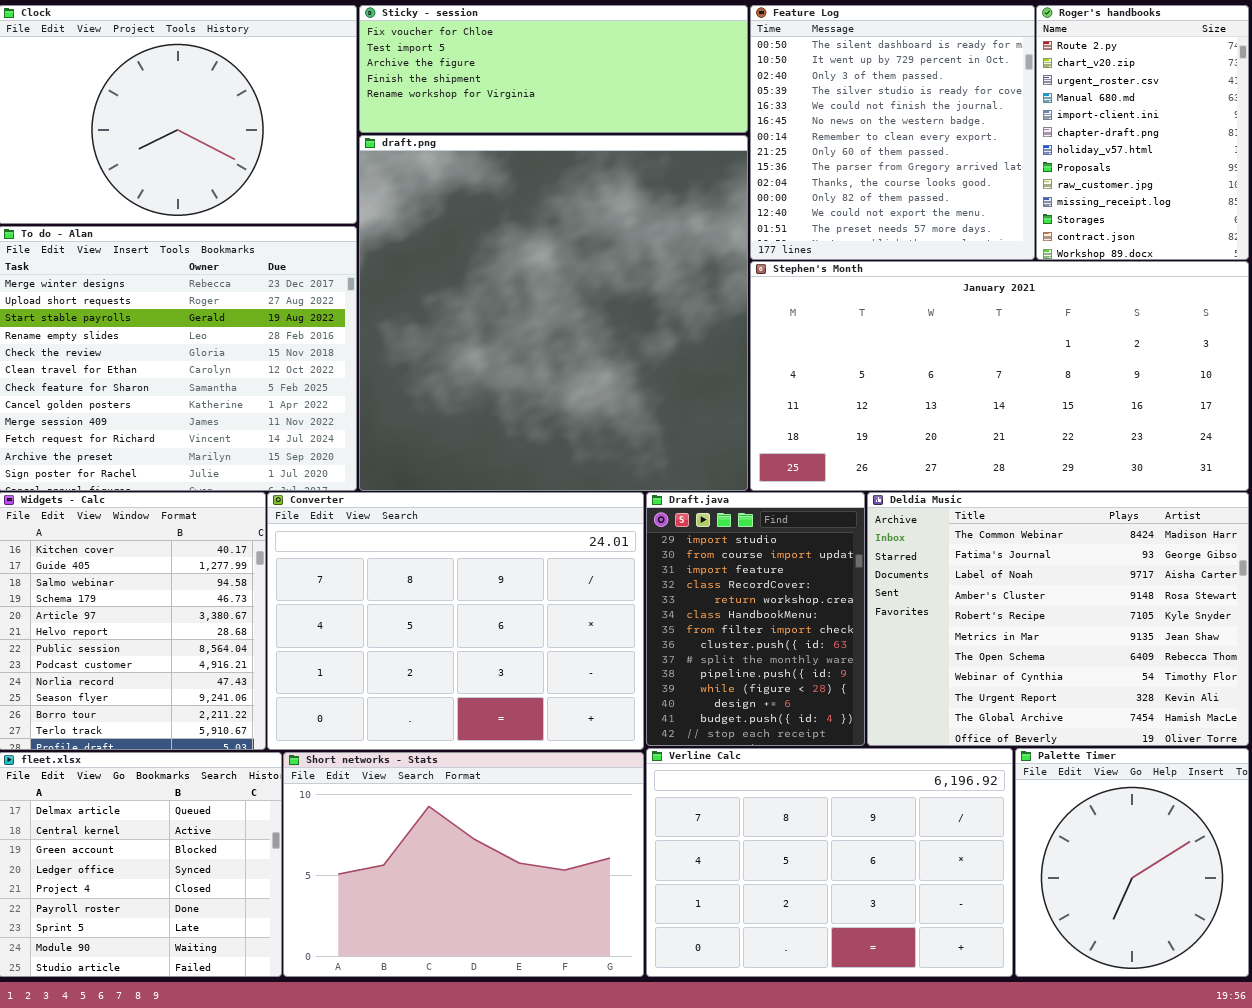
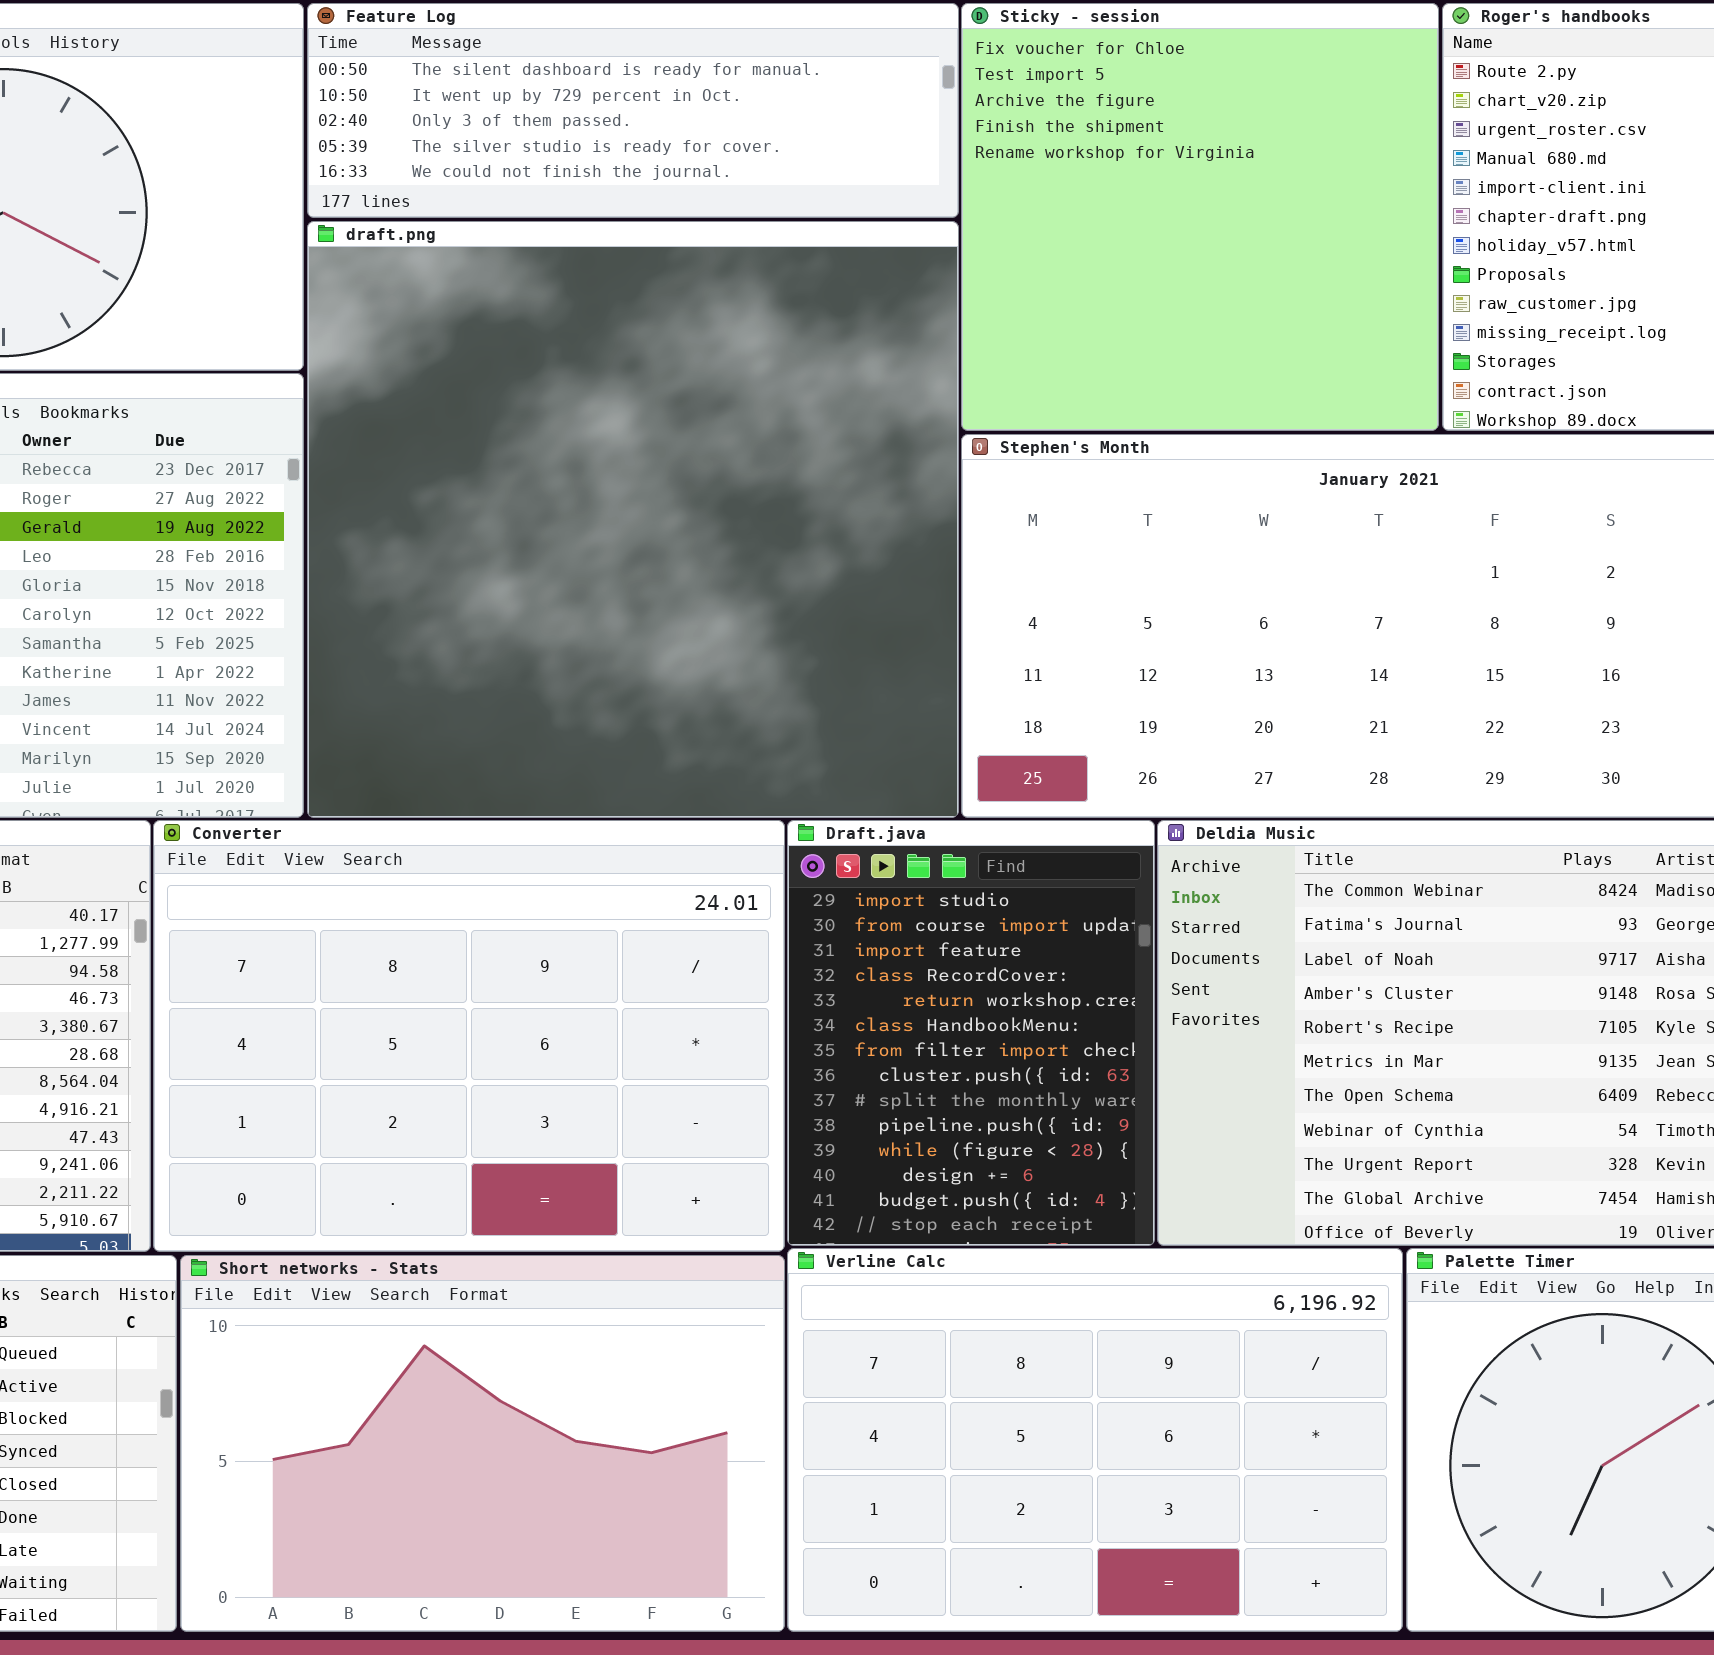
Sticky - session: [359,5,748,133] -> [961,3,1439,431], moved, resized
Feature Log: [750,5,1035,260] -> [307,3,959,218], moved, resized

